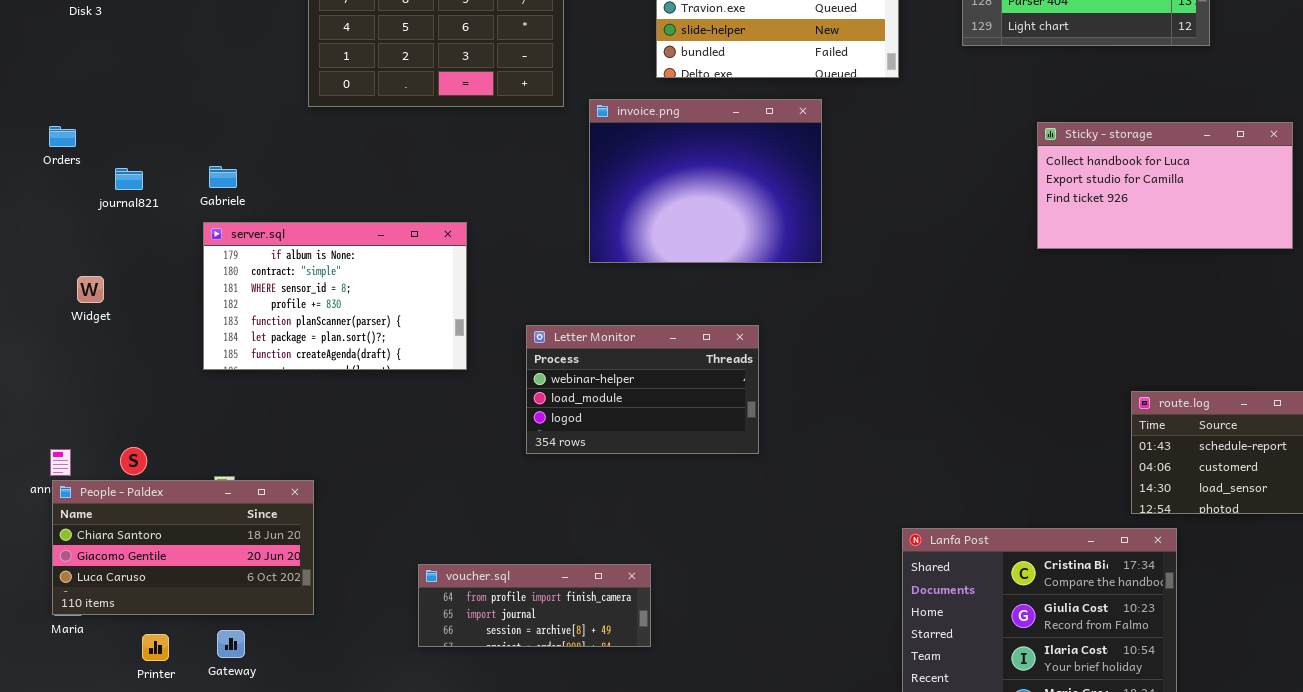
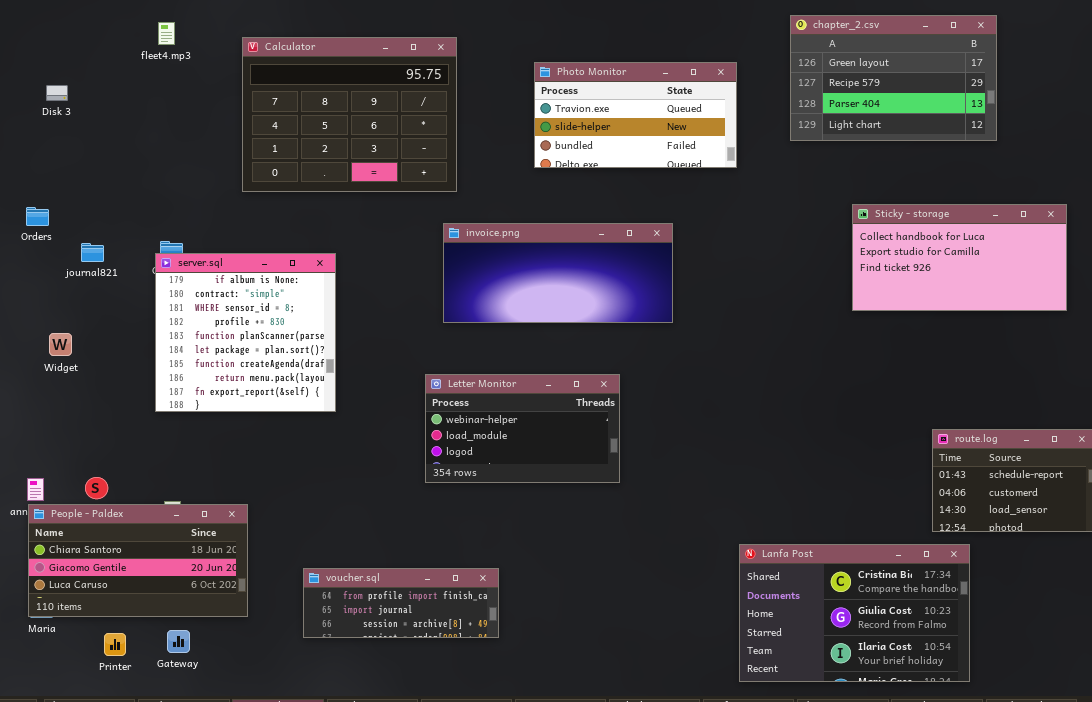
invoice.png: [589,99,822,263] -> [443,223,673,323], resized
server.sql: [203,222,467,370] -> [155,253,336,412], resized
voucher.sql: [418,564,651,647] -> [303,568,499,638], moved

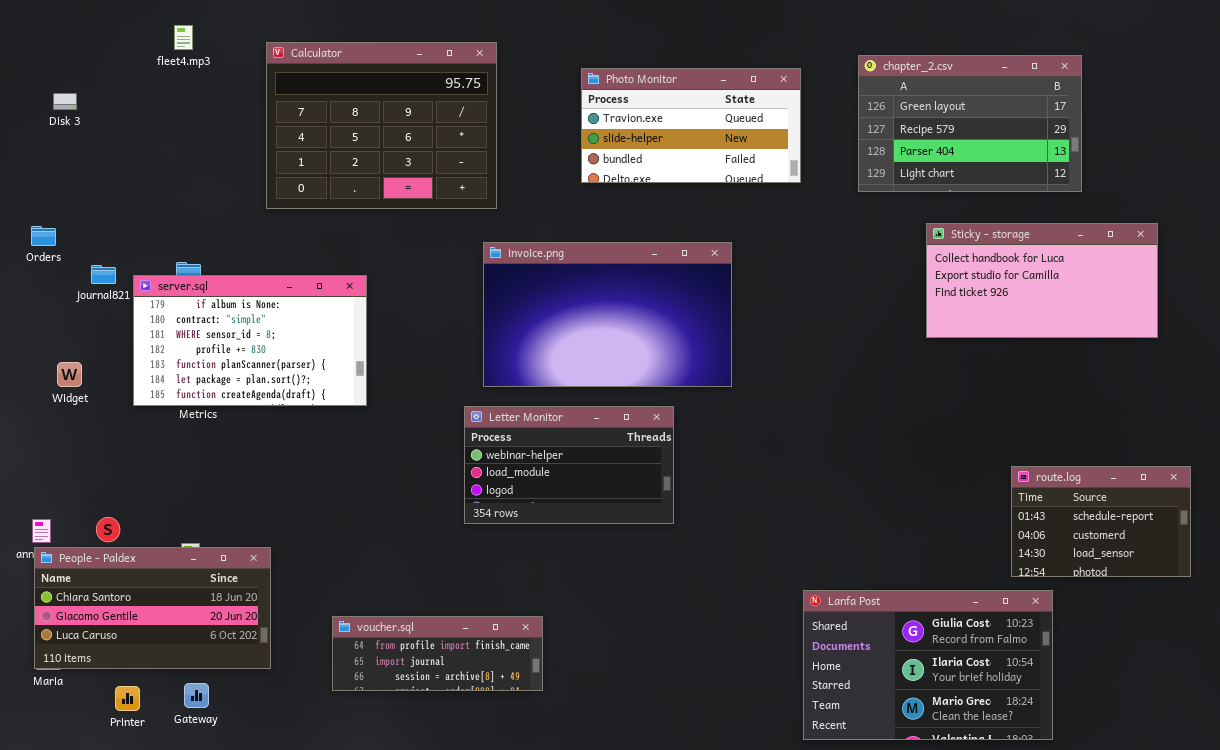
chapter_2.csv: [790,15,997,141] -> [858,55,1082,192], moved
invoice.png: [443,223,673,323] -> [483,242,732,387], resized
server.sql: [155,253,336,412] -> [133,275,367,406], resized
Lanfa Post: [739,544,970,682] -> [803,590,1053,740], scrolled down 1 row

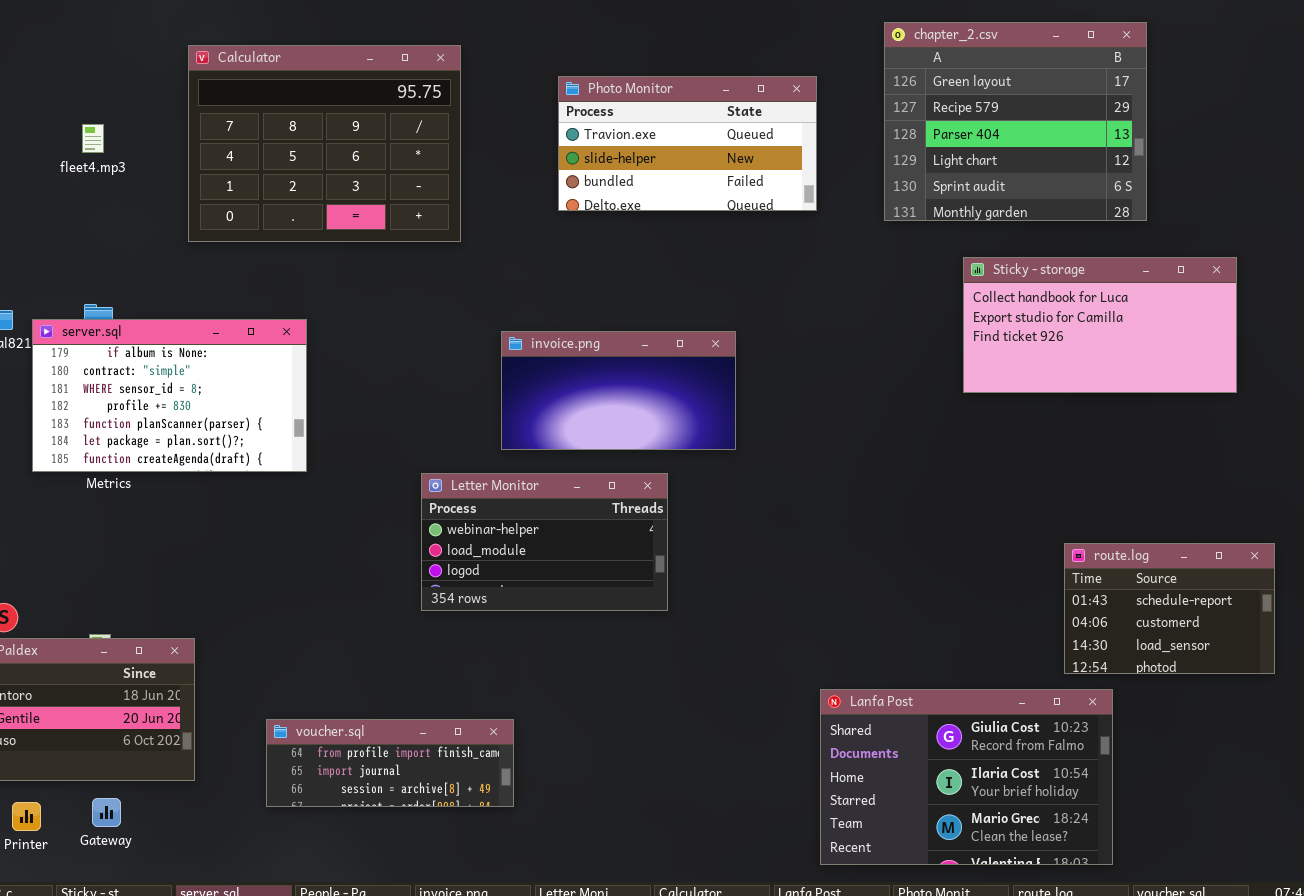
fleet4.mp3: [174,25,193,50] -> [82,124,104,153], moved
chapter_2.csv: [858,55,1082,192] -> [884,22,1147,221], resized
invoice.png: [483,242,732,387] -> [501,331,736,450], resized

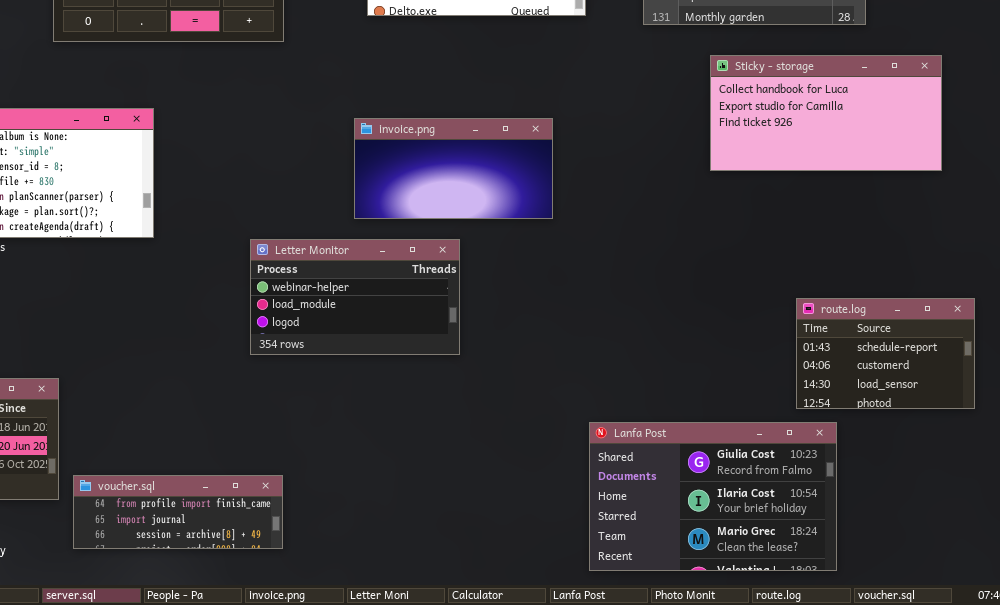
invoice.png: [501,331,736,450] -> [354,118,553,219], moved
voucher.sql: [266,719,514,807] -> [73,475,283,549], moved

